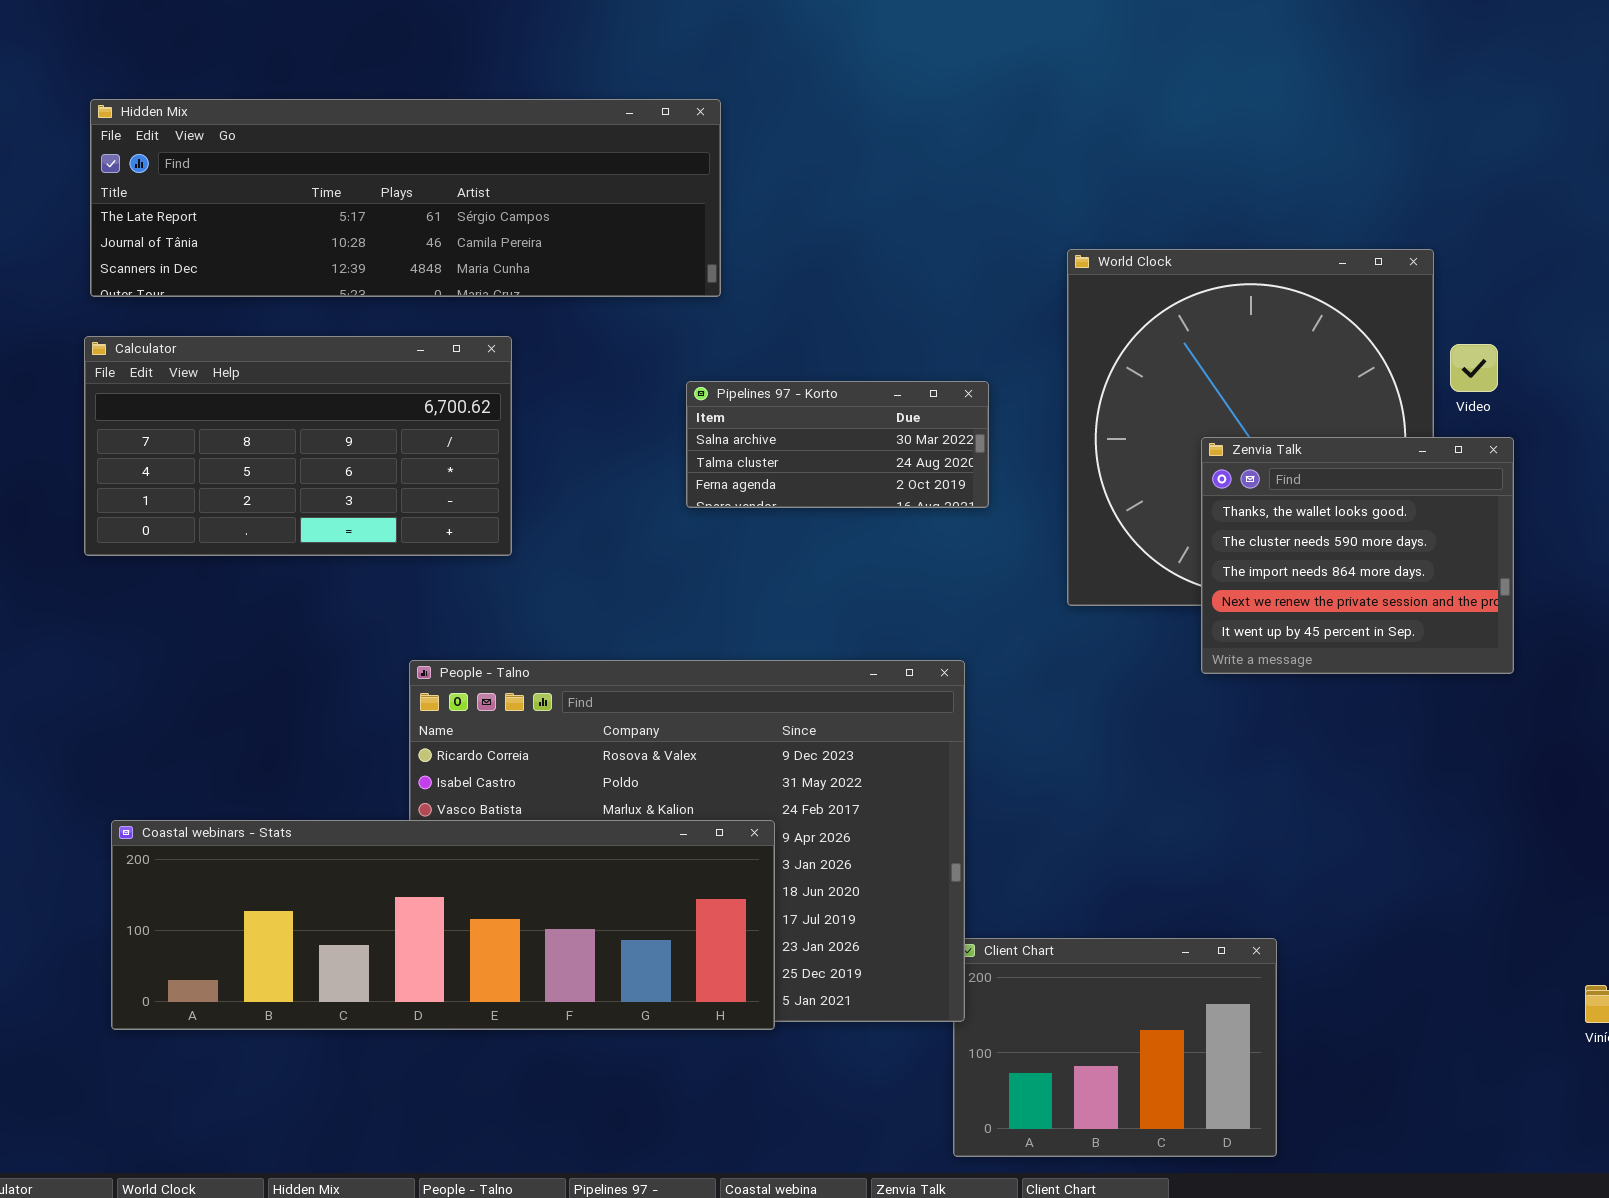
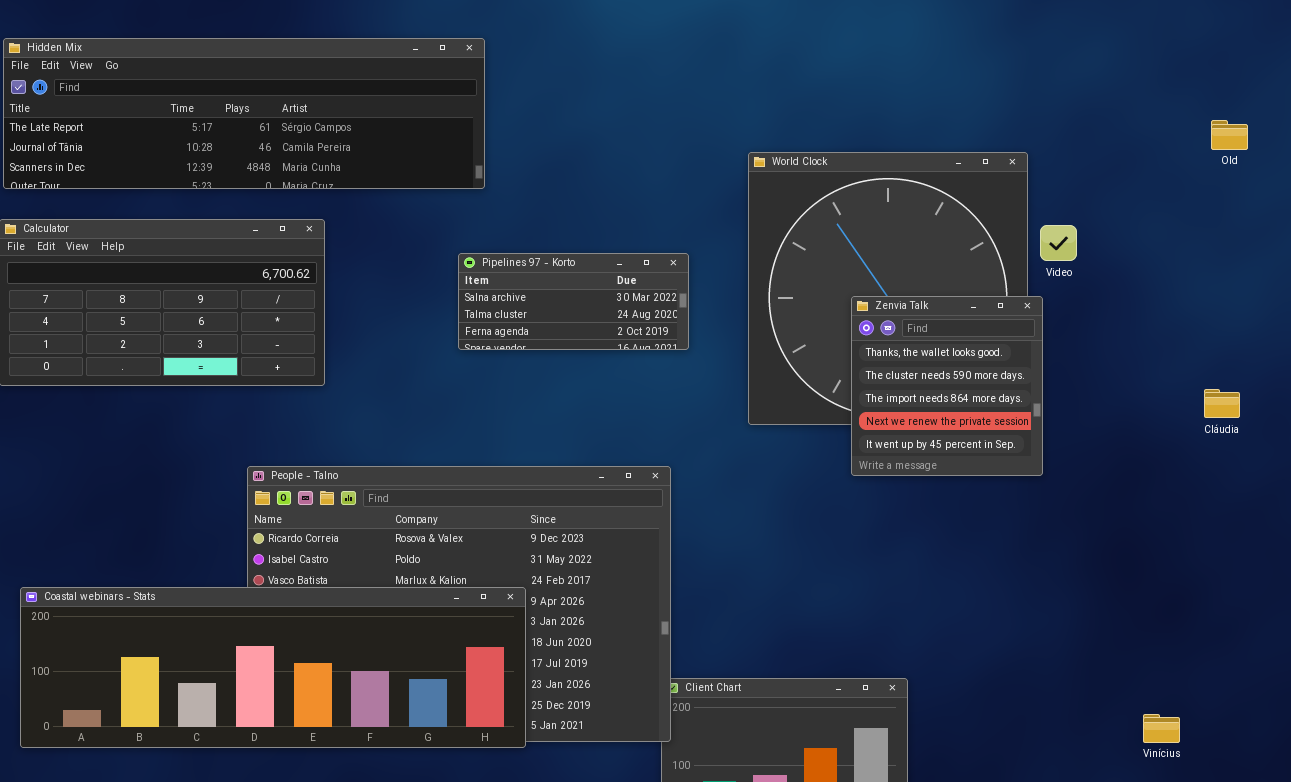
Zenvia Talk: [1201,437,1514,674] -> [851,296,1043,476], resized

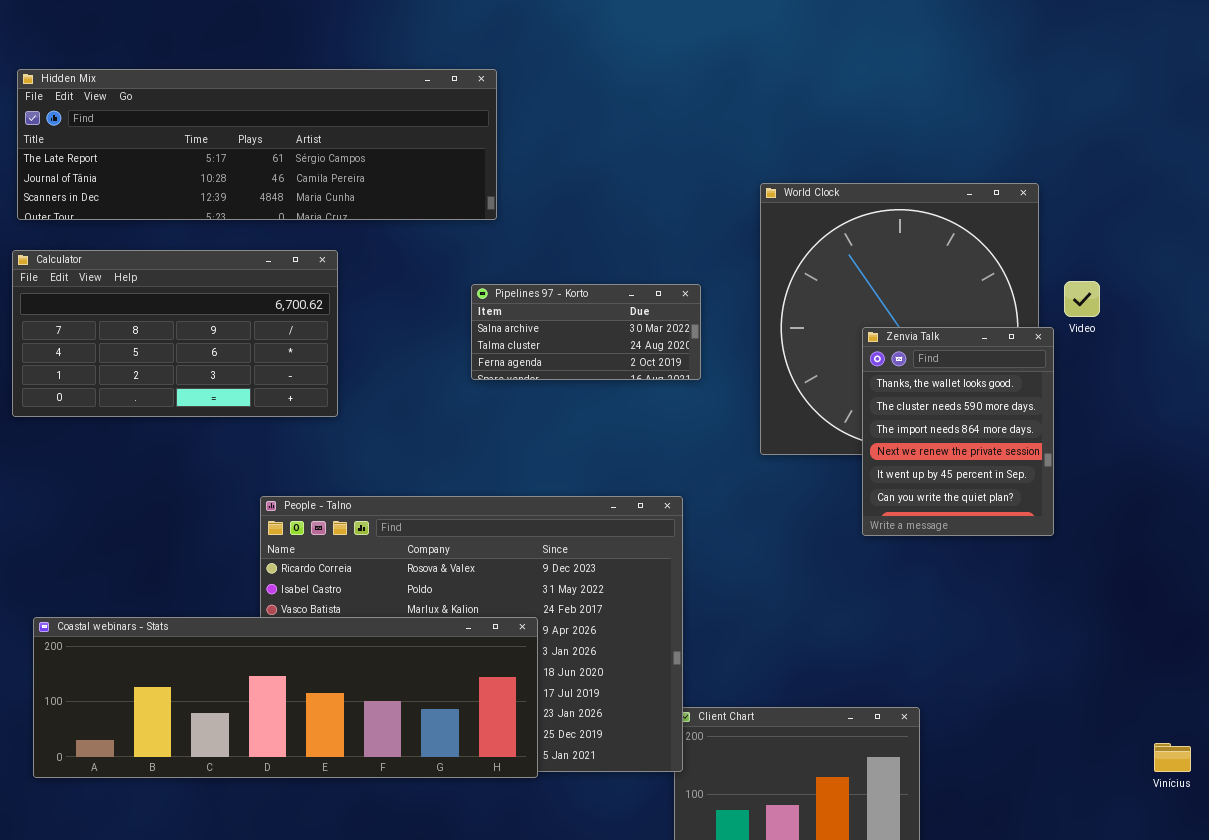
Video: [1040,225,1077,261] -> [1064,281,1100,317], moved
Zenvia Talk: [851,296,1043,476] -> [862,327,1054,536], resized

